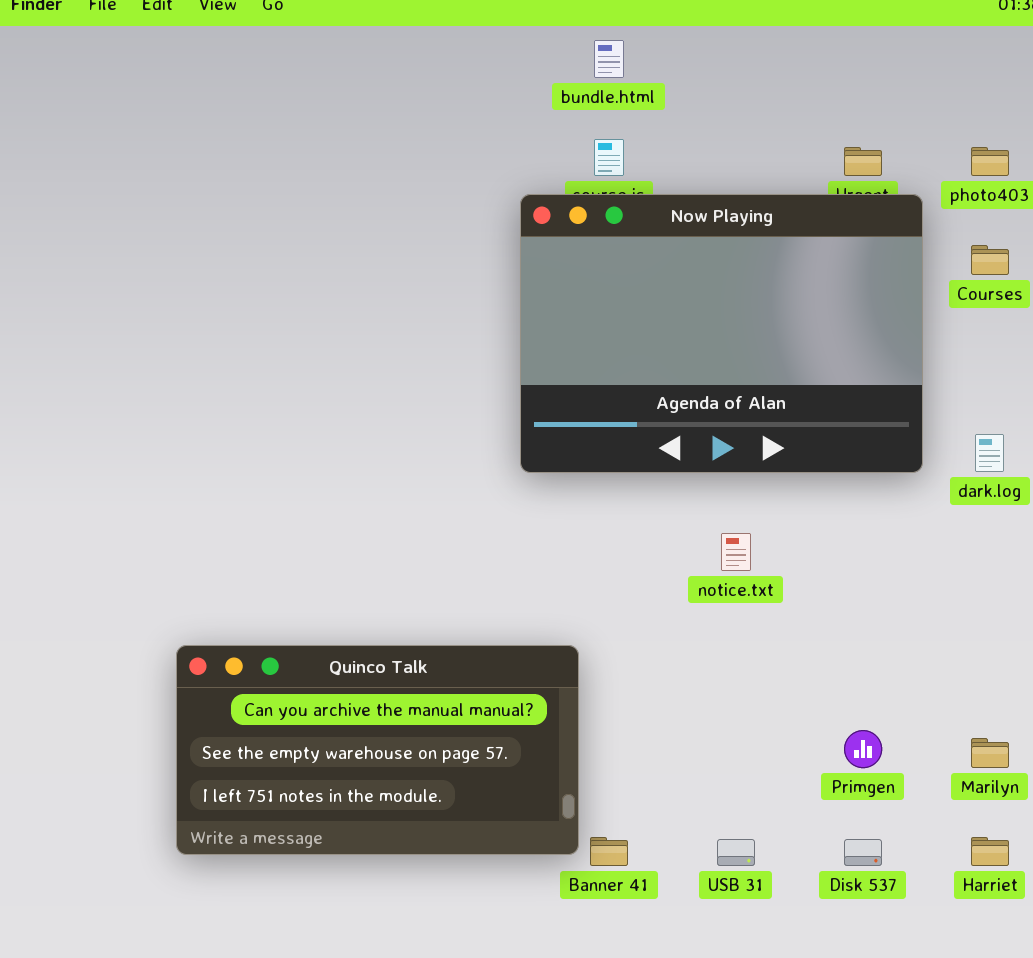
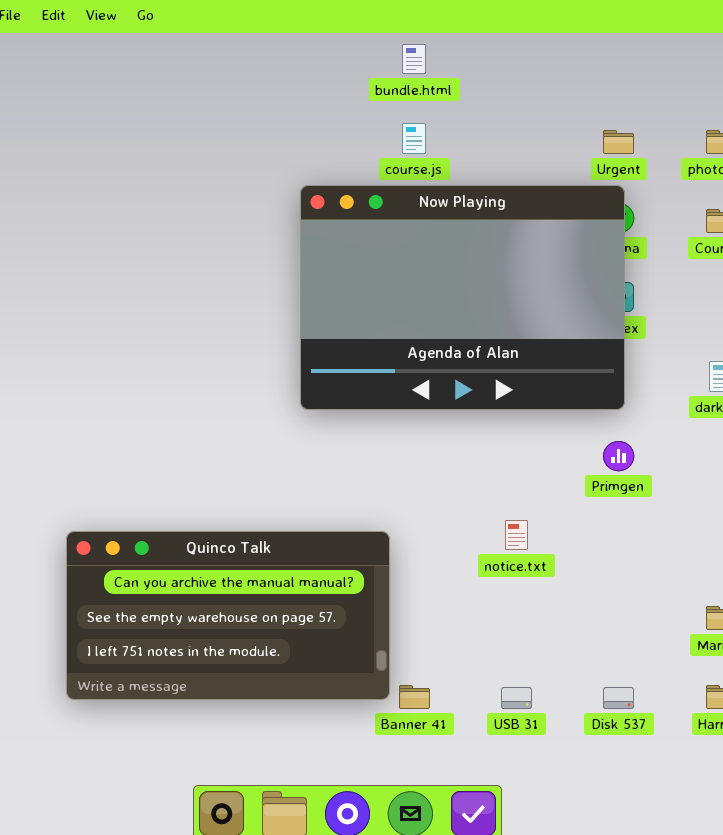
Now Playing: [520,194,923,473] -> [300,185,625,410], moved
notice.txt: [721,533,751,571] -> [505,520,528,550], moved
Primgen: [844,730,882,768] -> [603,441,634,471], moved

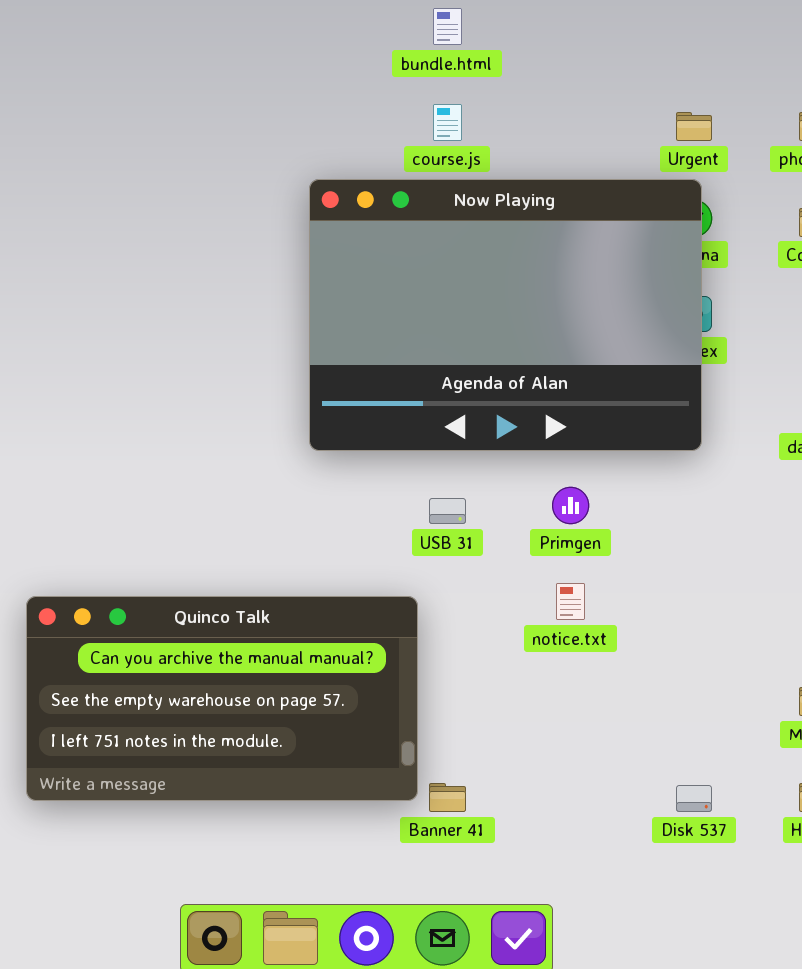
Primgen: [603,441,634,471] -> [552,487,589,524], moved
USB 31: [501,687,532,709] -> [429,498,466,524], moved

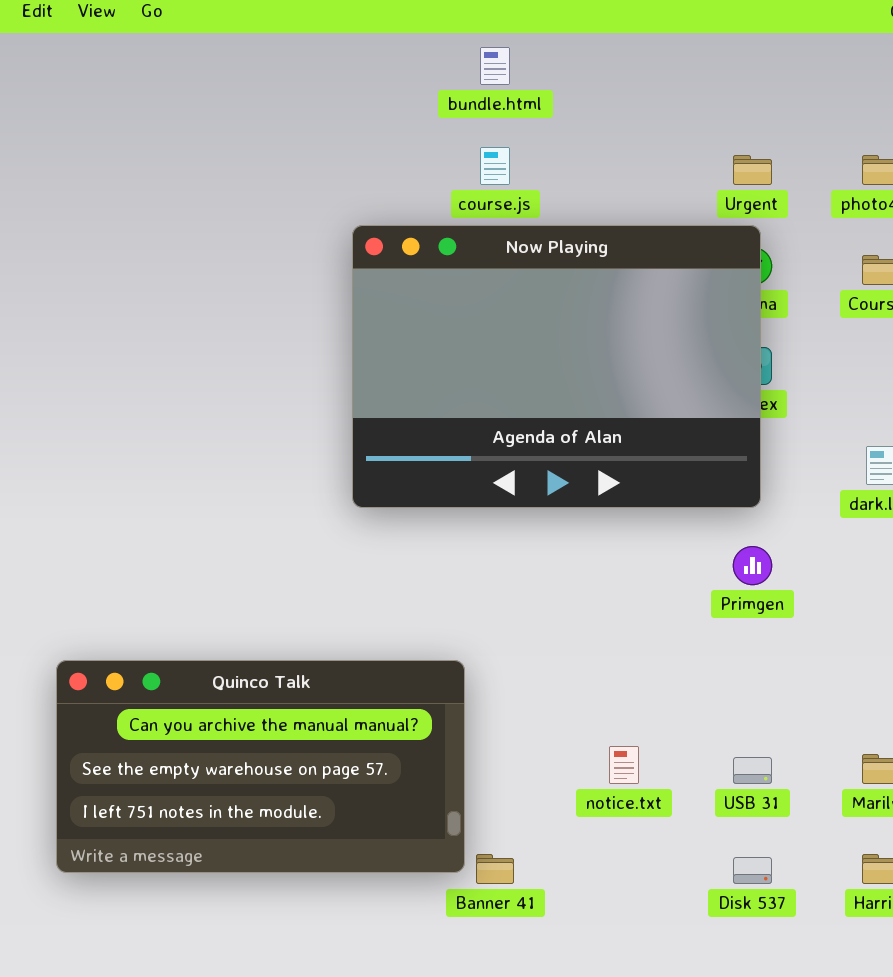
Primgen: [552,487,589,524] -> [733,546,772,585], moved
USB 31: [429,498,466,524] -> [733,757,772,784], moved
notice.txt: [556,583,585,620] -> [609,746,639,784], moved

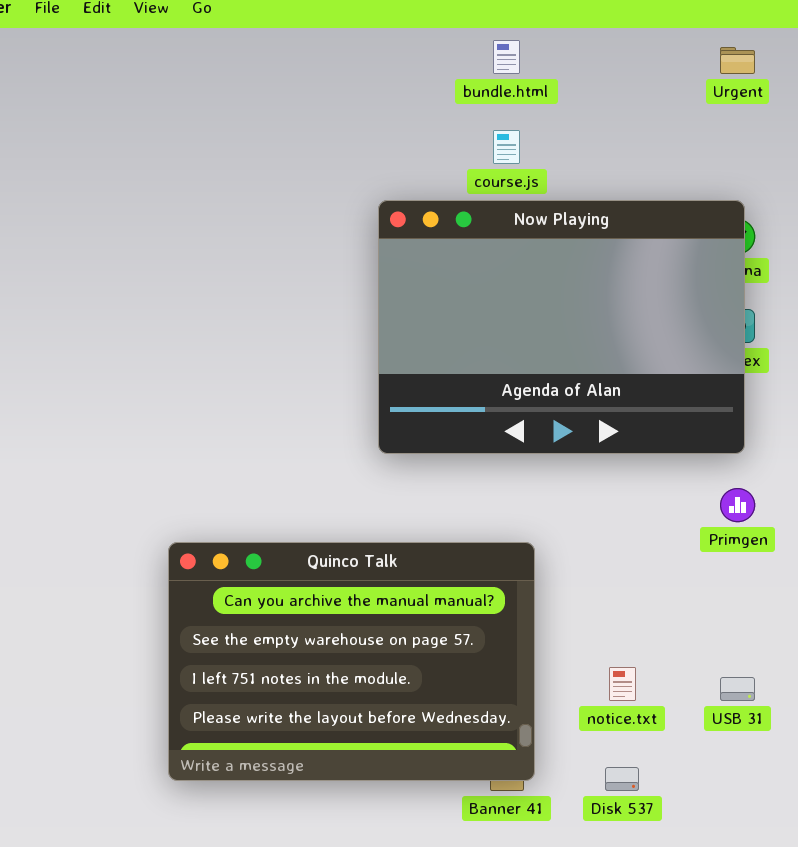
Urgent: [733,155,772,185] -> [720,47,755,74], moved
Quinco Talk: [56,660,465,873] -> [168,542,535,781], moved, resized
Disk 537: [733,857,772,884] -> [605,767,639,791], moved

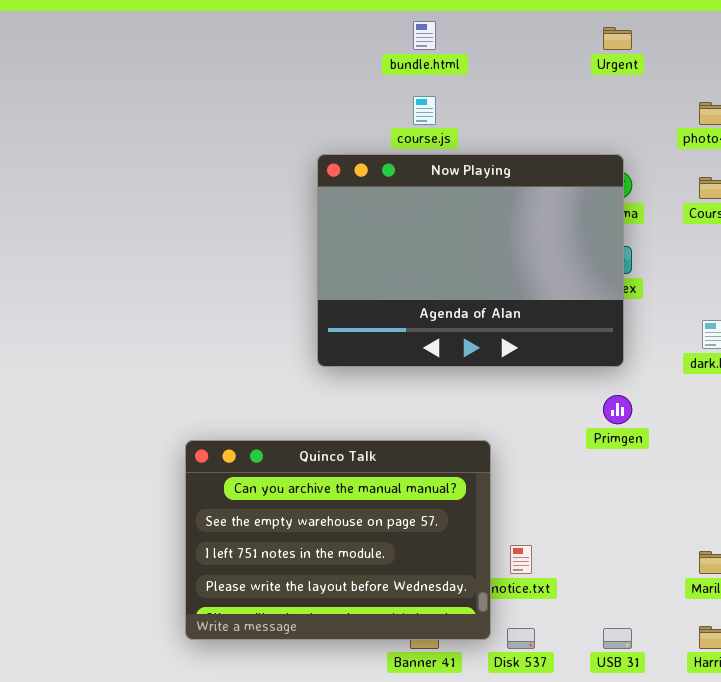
Quinco Talk: [168,542,535,781] -> [185,440,491,640], moved
USB 31: [720,677,755,701] -> [603,628,632,649], moved

